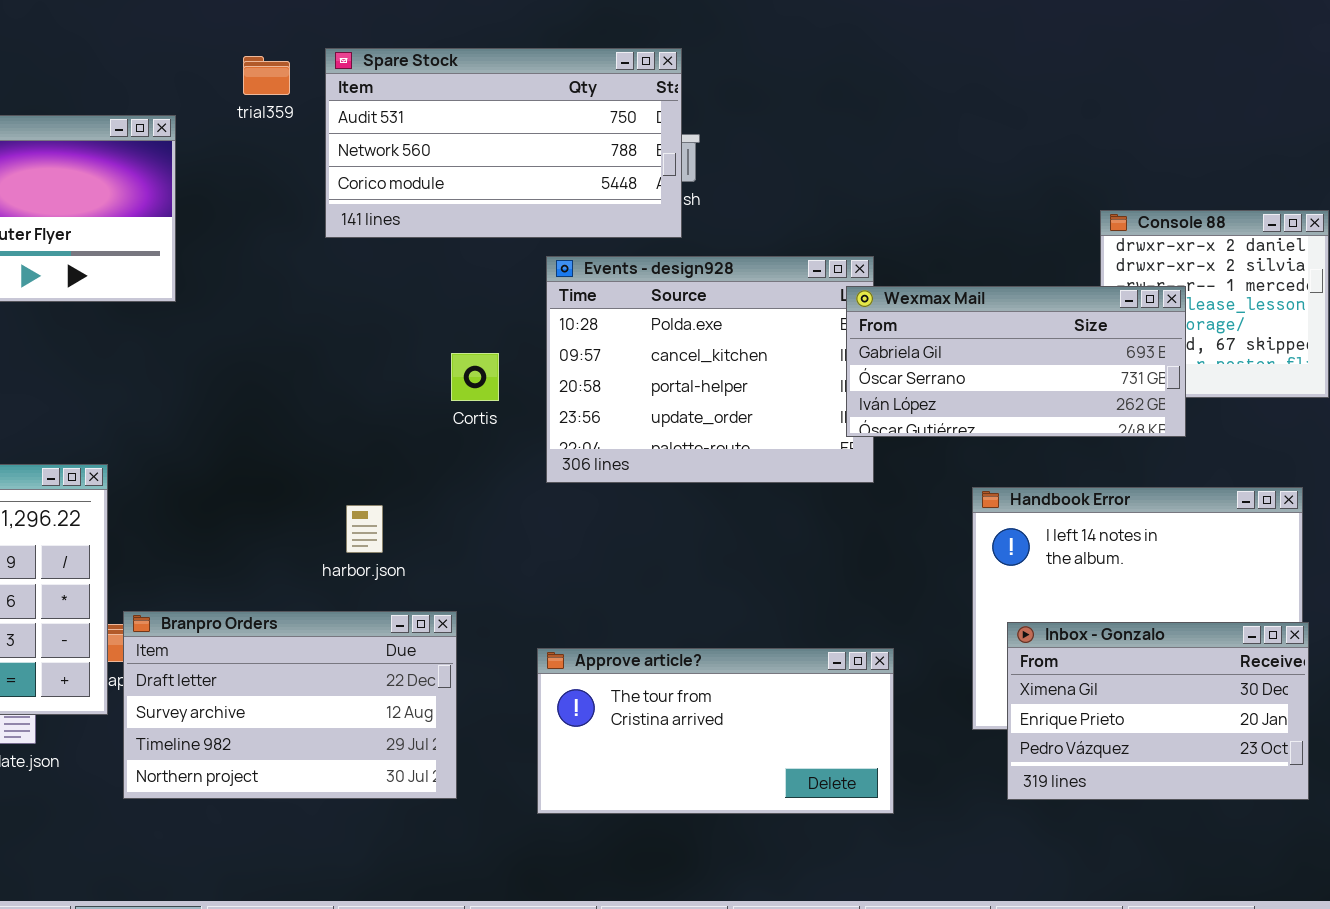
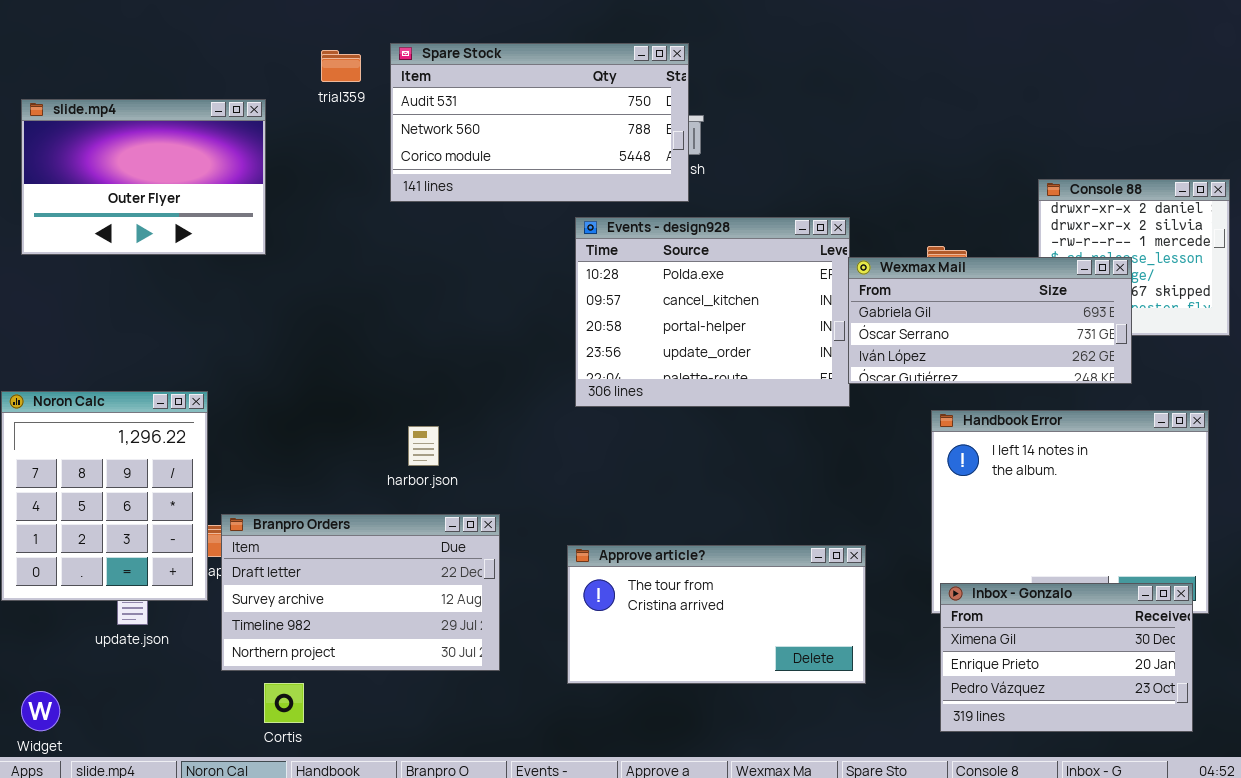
Wexmax Mail: [846,286,1186,437] -> [848,257,1132,384], moved
Cortis: [451,353,499,401] -> [264,683,304,723], moved
Inbox - Gonzalo: [1007,622,1309,800] -> [940,583,1193,732], moved

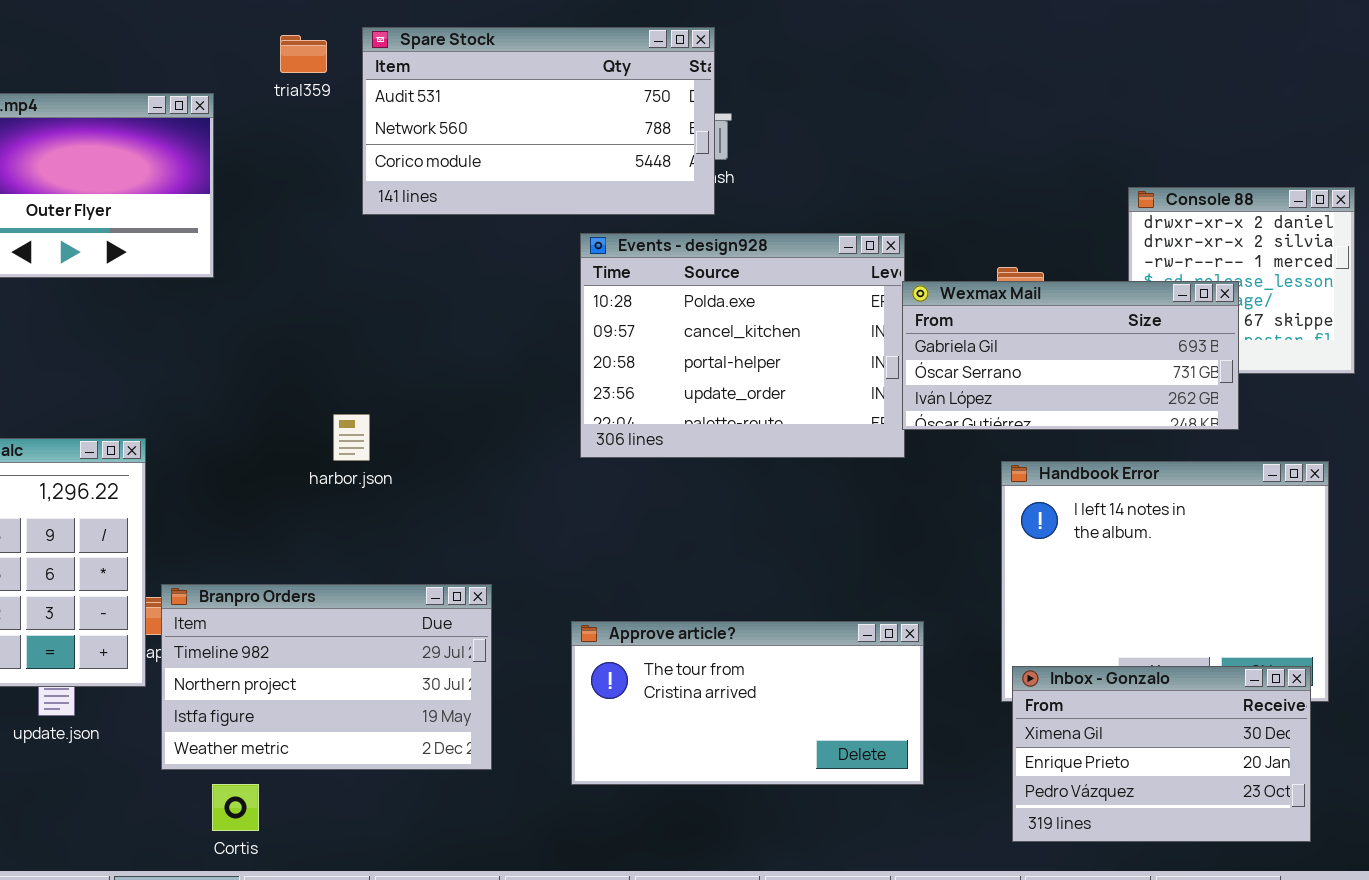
harbor.json: [408,426,439,466] -> [333,414,370,461], moved
Branpro Orders: [221,514,500,671] -> [161,584,492,770], scrolled down 2 rows

